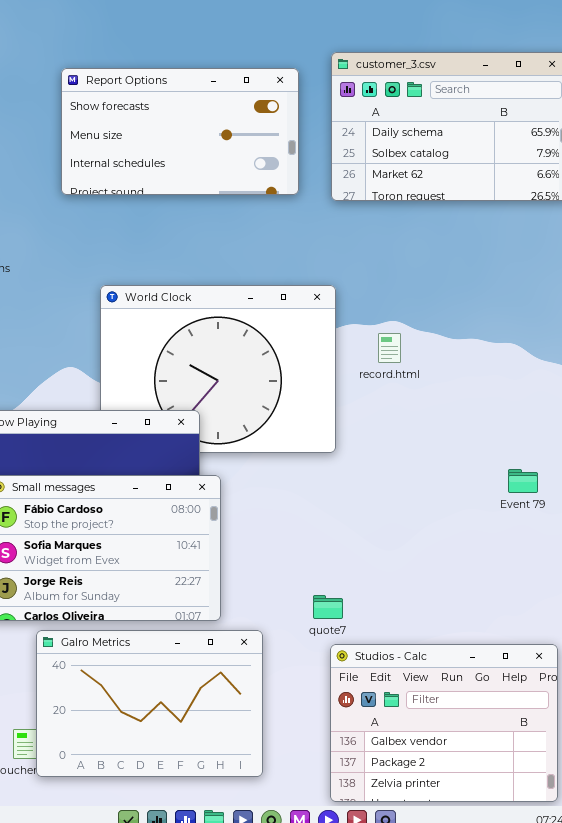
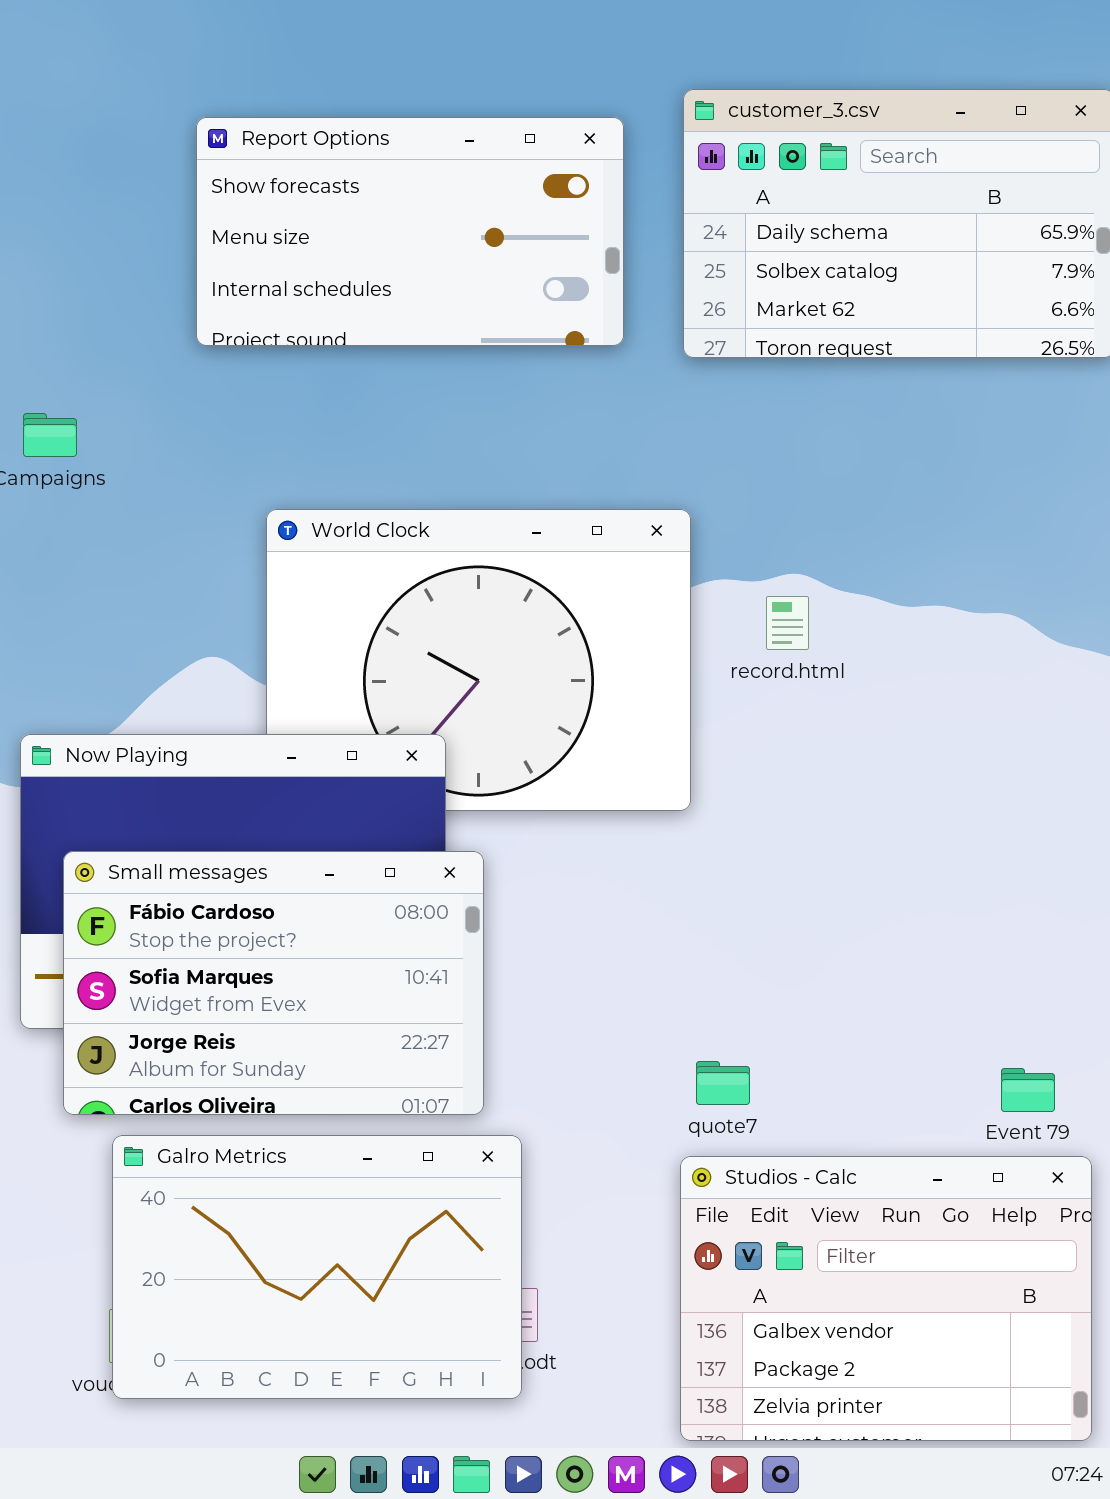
Event 79: [508,469,538,493] -> [1001,1068,1055,1112], moved
quote7: [313,595,343,619] -> [696,1061,750,1105], moved
Galro Metrics: [36,630,263,777] -> [112,1135,522,1399], moved

